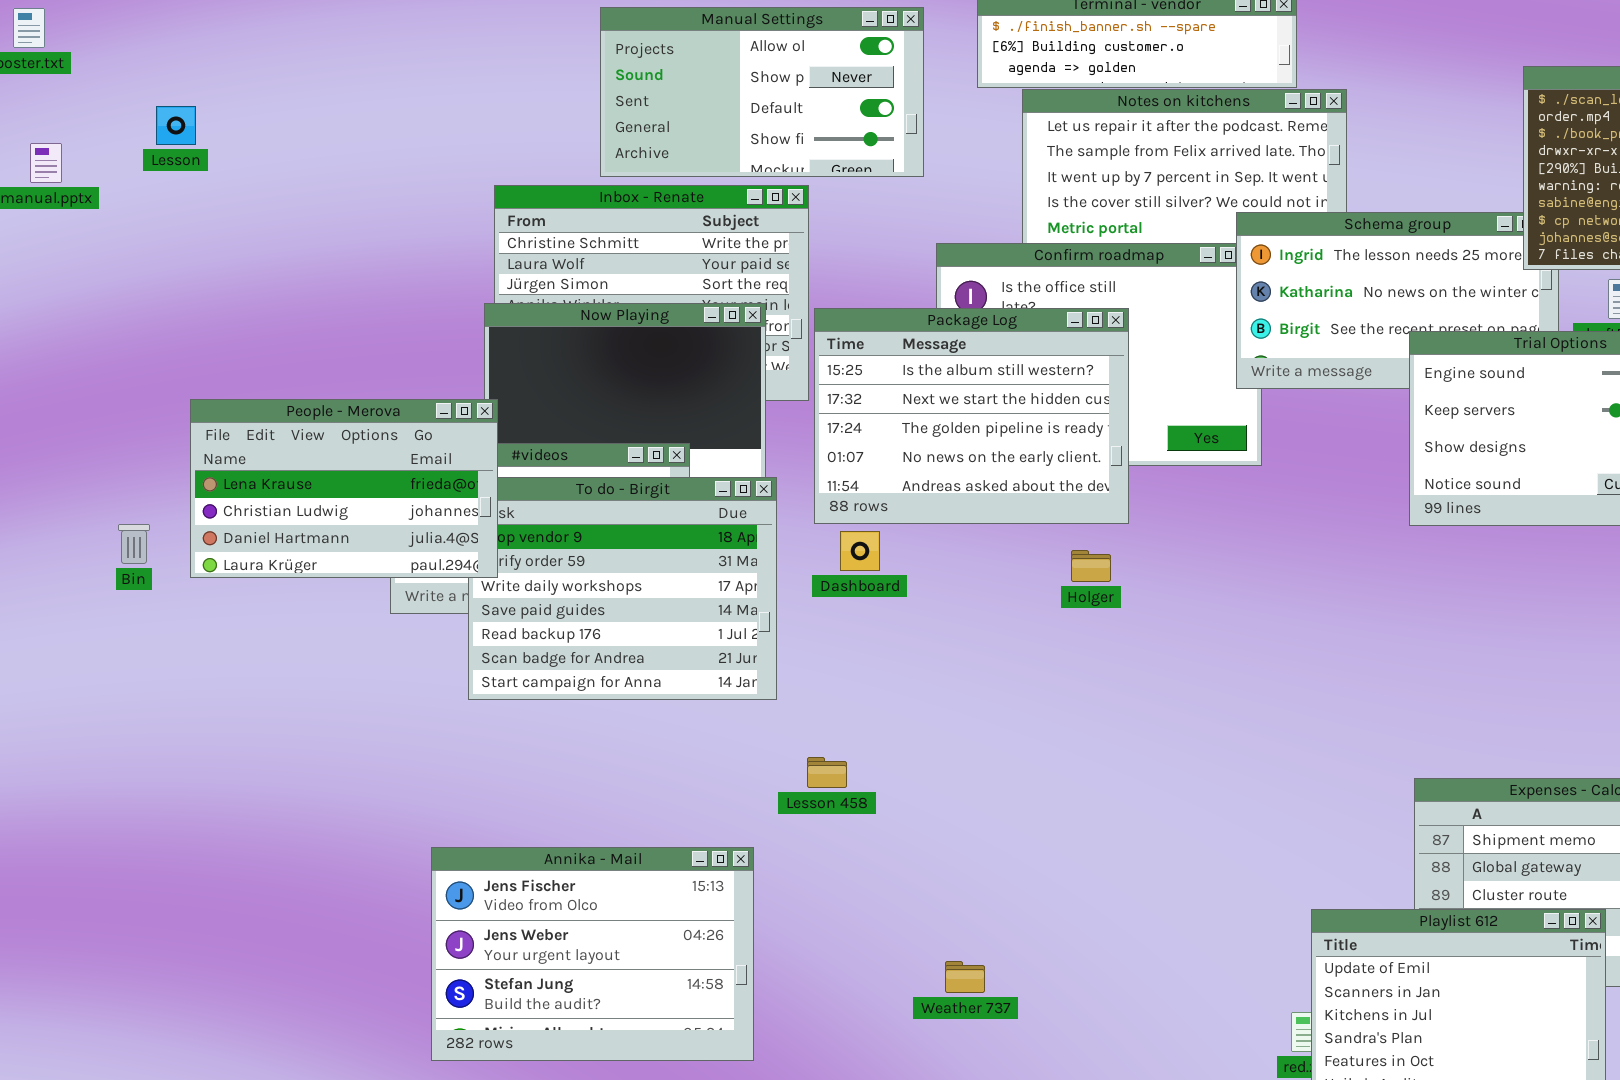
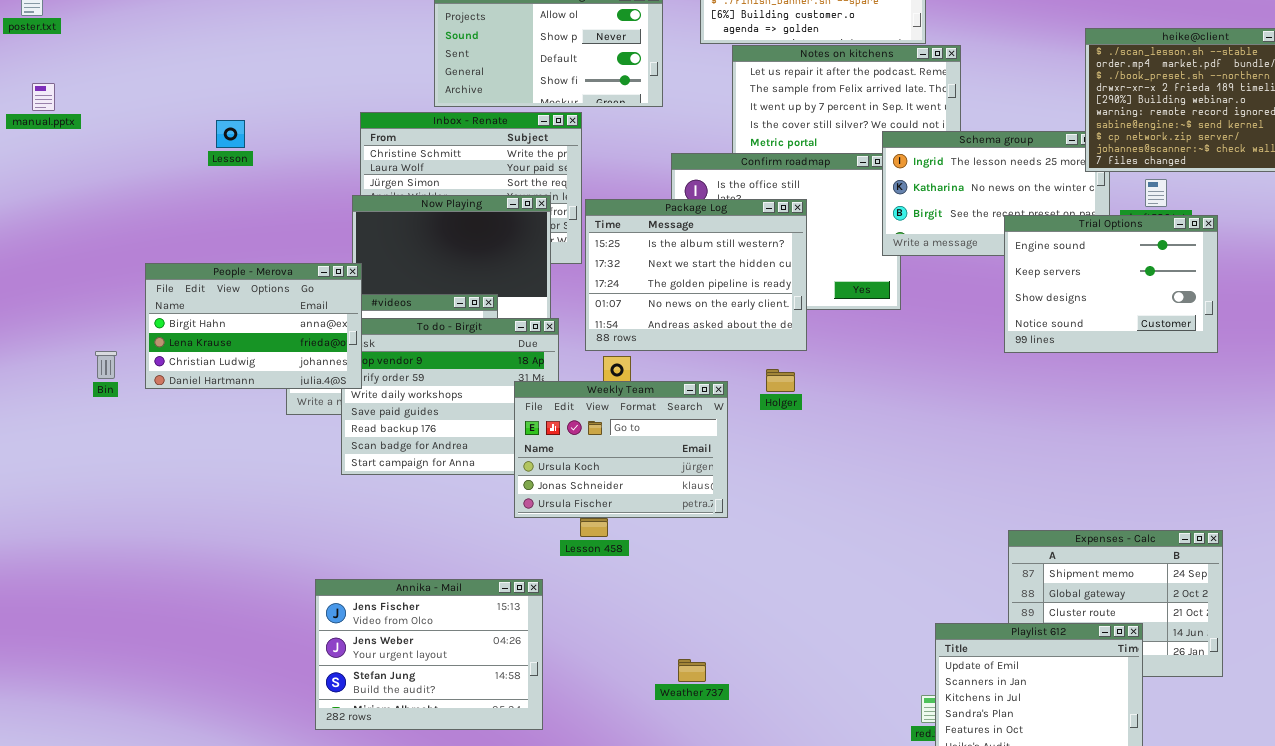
Lesson: [156,106,196,145] -> [216,120,245,148], moved
People - Merova: [190,399,498,578] -> [145,263,362,389], scrolled up 1 row
Weekly Team: none -> [514,381,728,518], opened

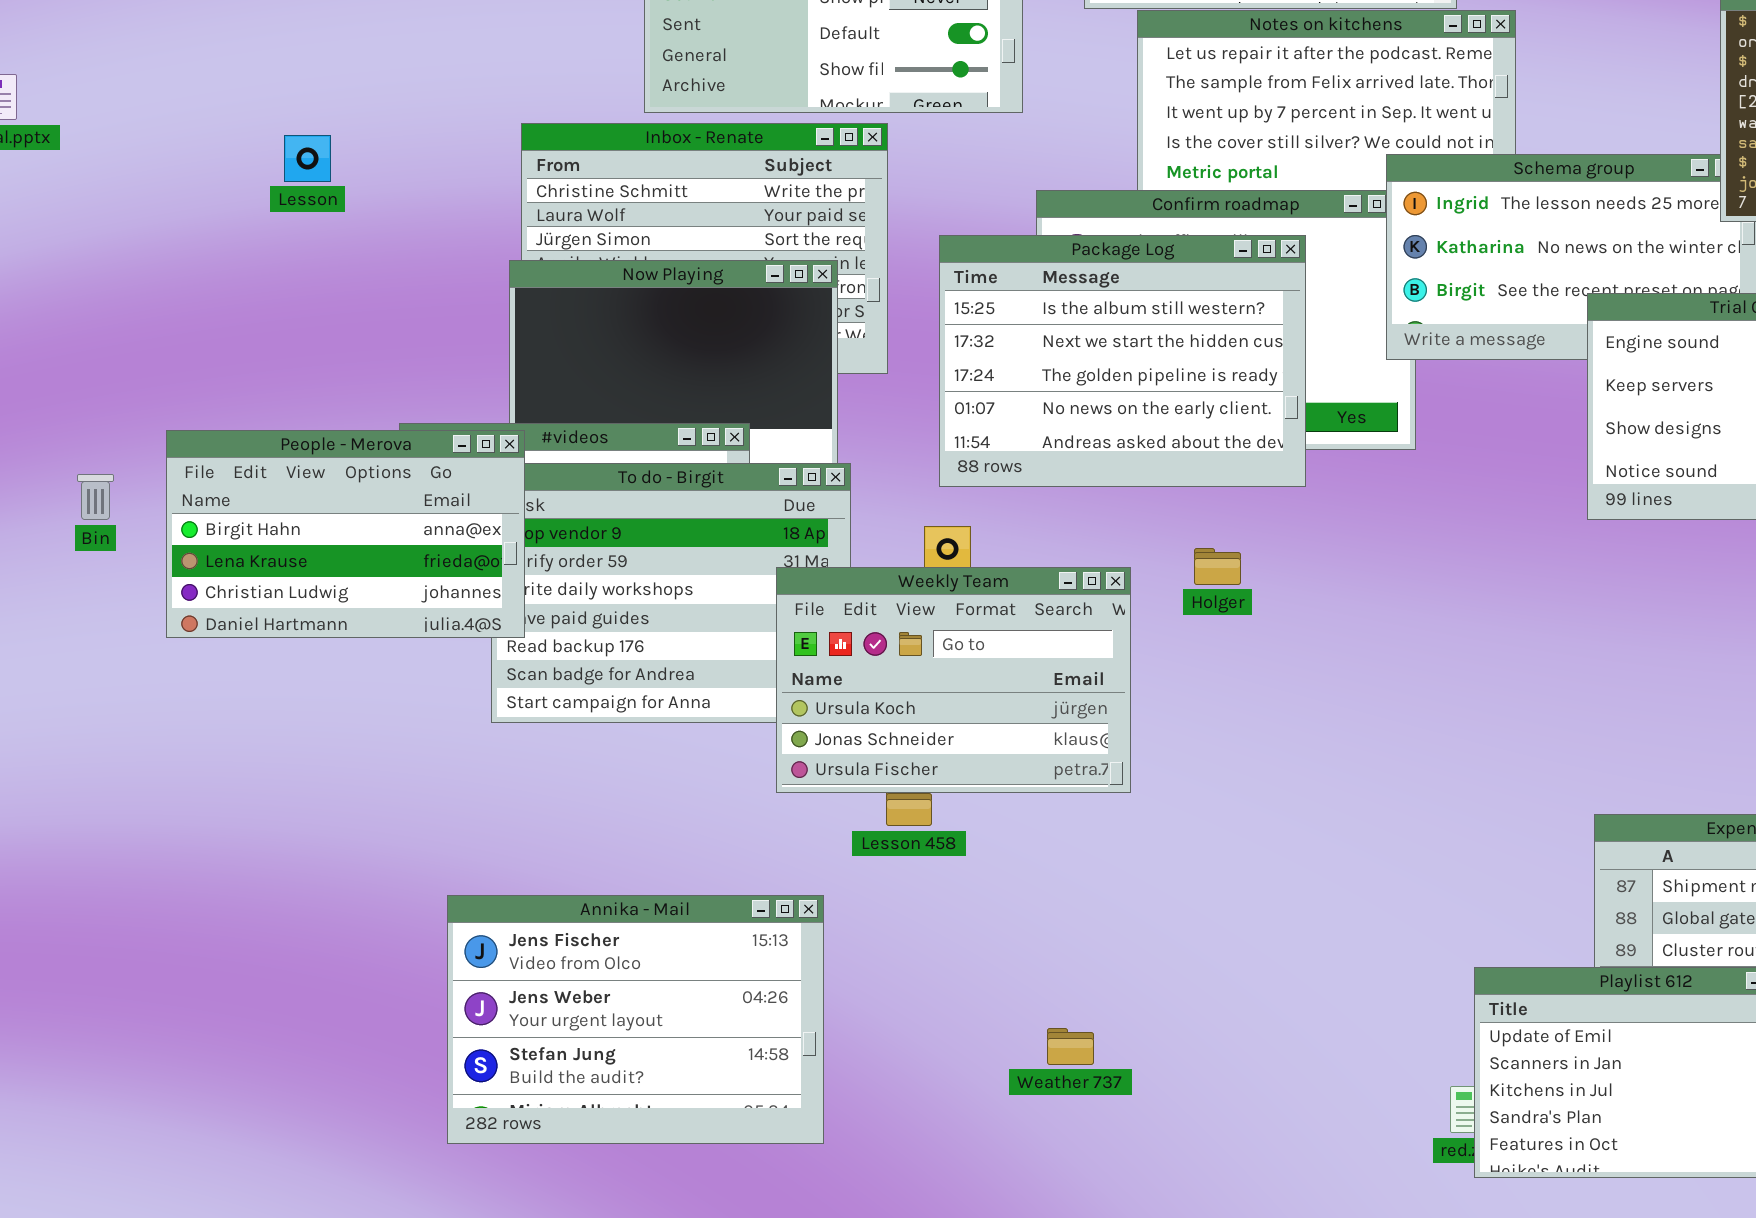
Package Log: [585,199,807,351] -> [939,235,1306,487], moved
People - Merova: [145,263,362,389] -> [166,430,525,638], moved
Bin: [95,351,117,379] -> [77,474,114,520], moved

